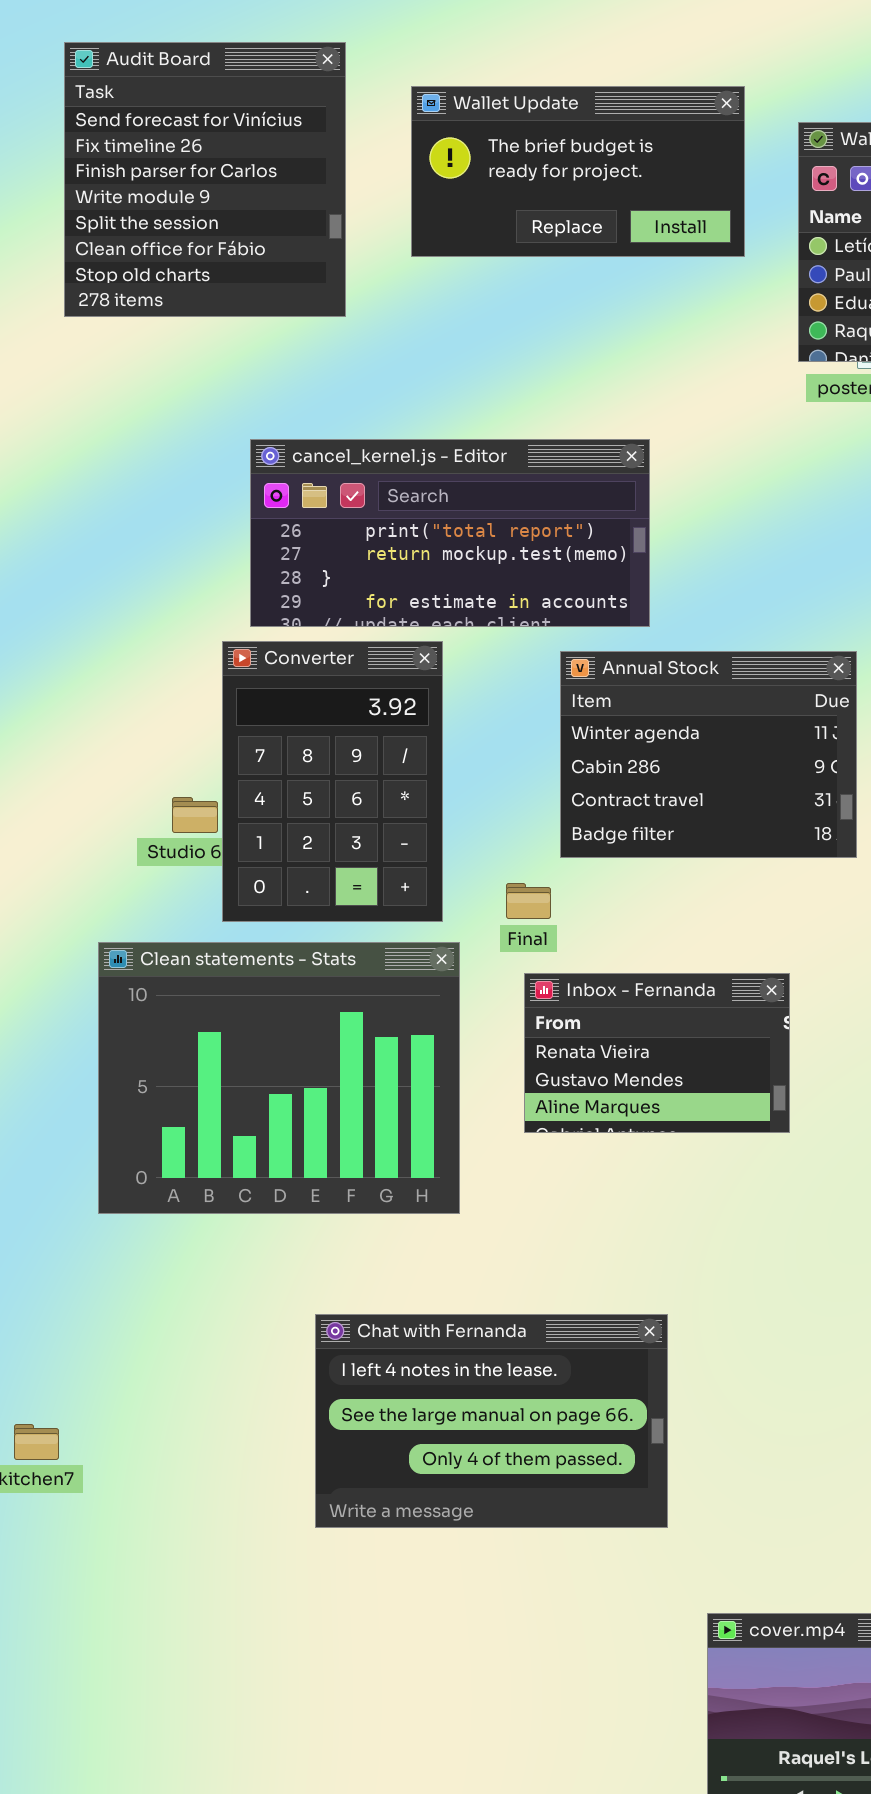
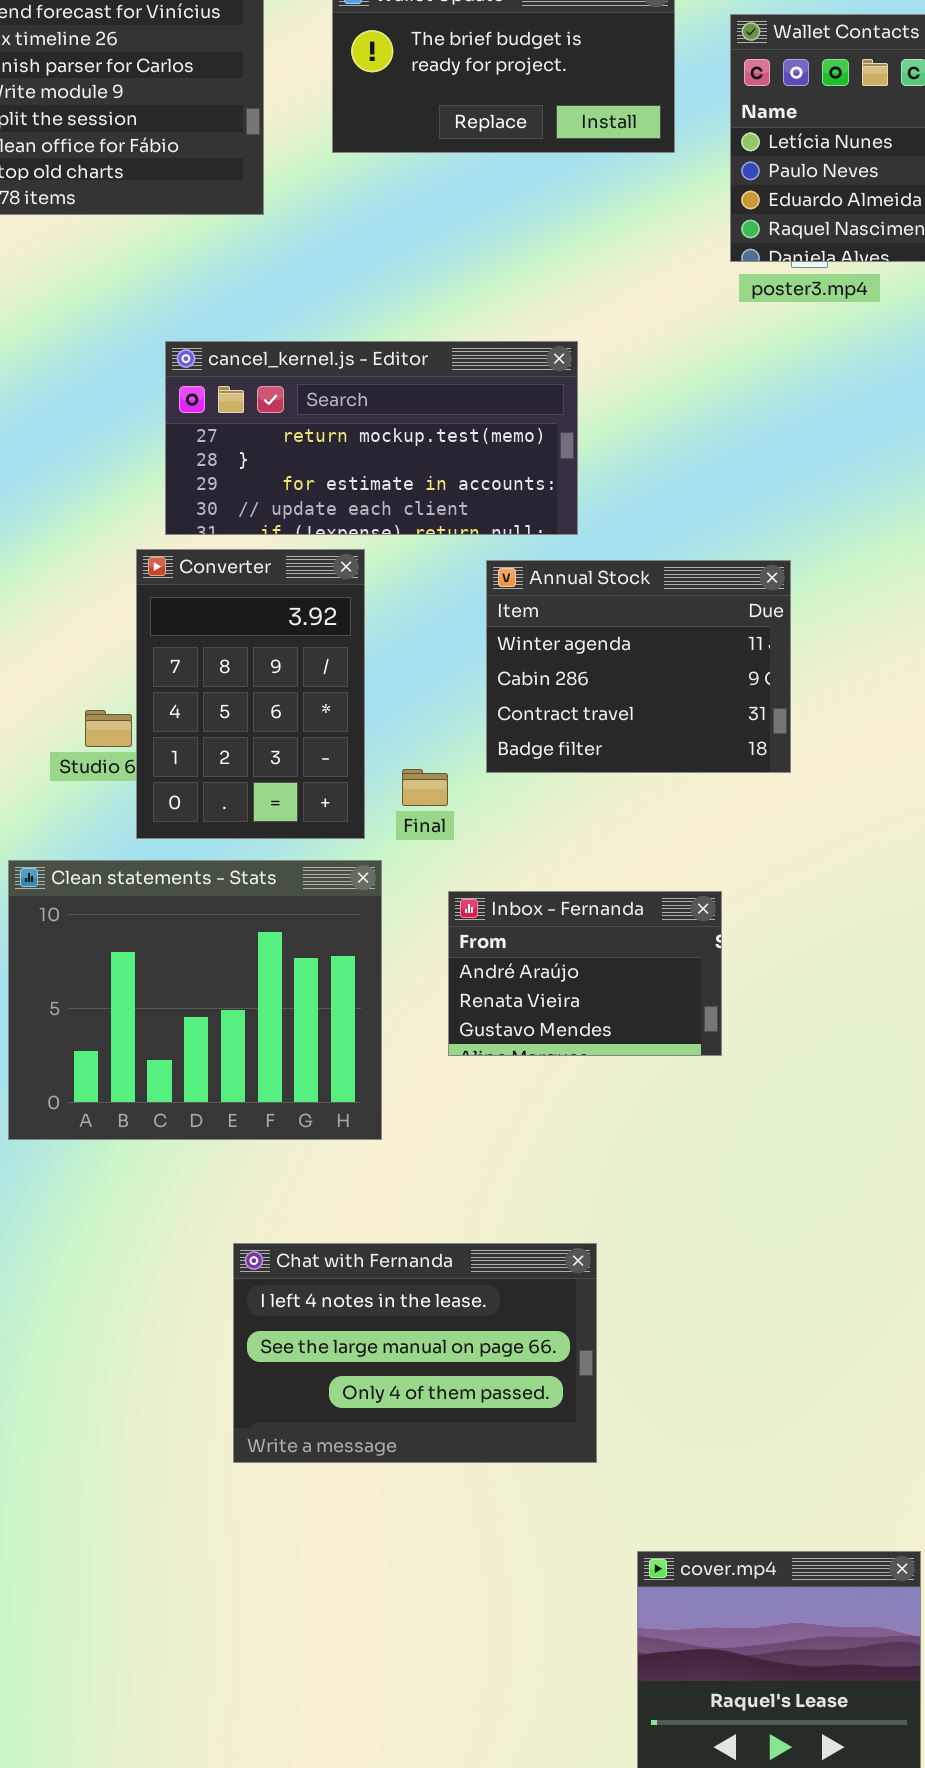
cancel_kernel.js - Editor: [250,439,650,627] -> [165,341,578,535], scrolled down 1 row
Final: [506,883,551,919] -> [402,769,448,806], moved
Inbox - Fernanda: [524,973,790,1133] -> [448,891,722,1056], scrolled up 1 row

